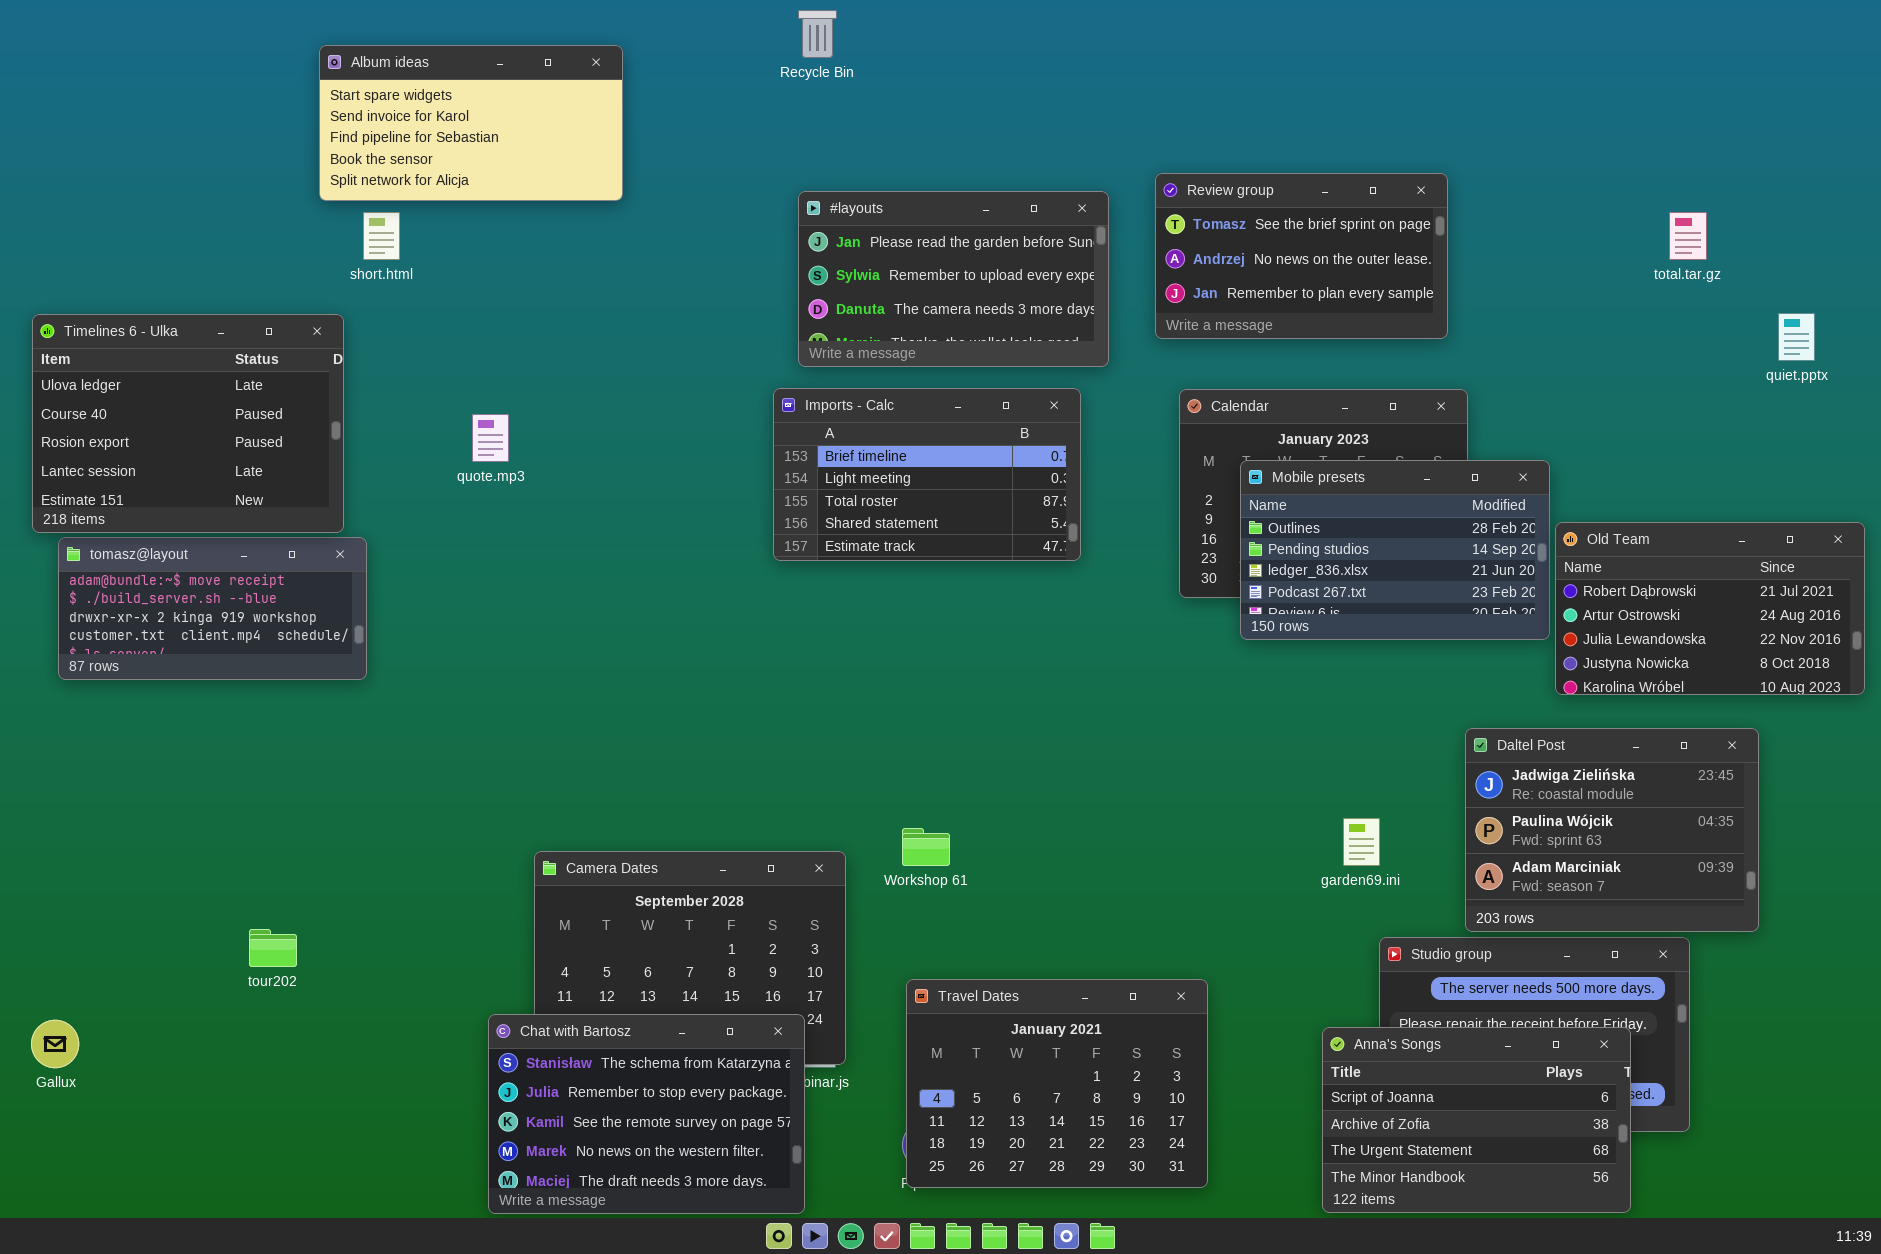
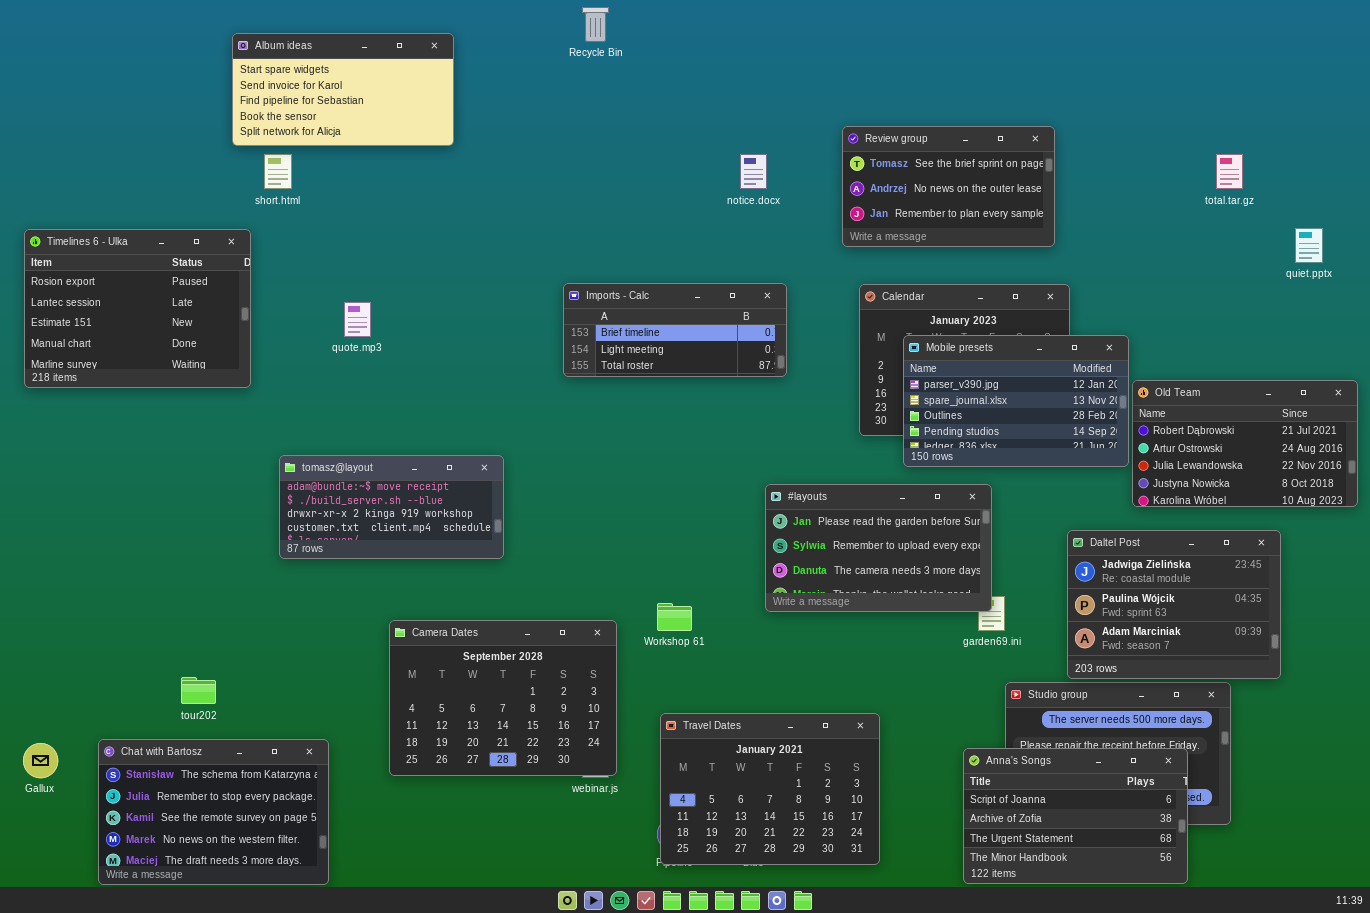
#layouts: [798,191,1109,367] -> [765,484,992,612], moved
Timelines 6 - Ulka: [32,314,344,533] -> [24,229,251,388], scrolled down 2 rows
Imports - Calc: [773,388,1081,561] -> [563,283,787,377], resized
Mobile presets: [1240,460,1550,640] -> [903,335,1129,467], scrolled up 2 rows
tomasz@layout: [58,537,367,680] -> [279,455,504,559], moved
Chat with Bartosz: [488,1014,805,1214] -> [98,739,329,885], moved

